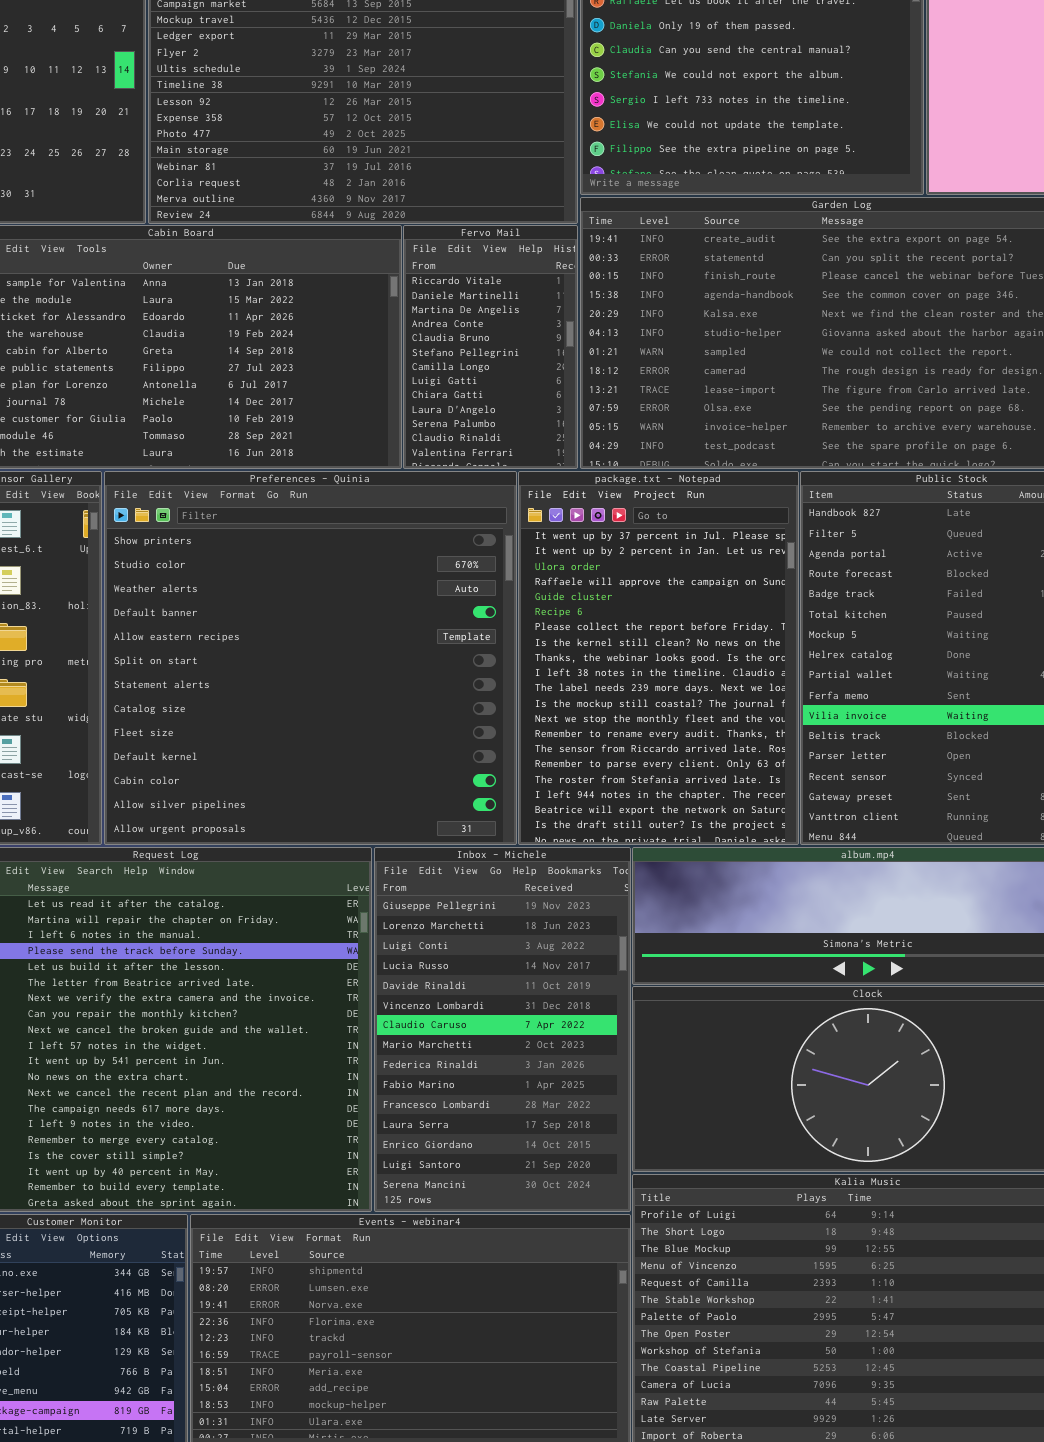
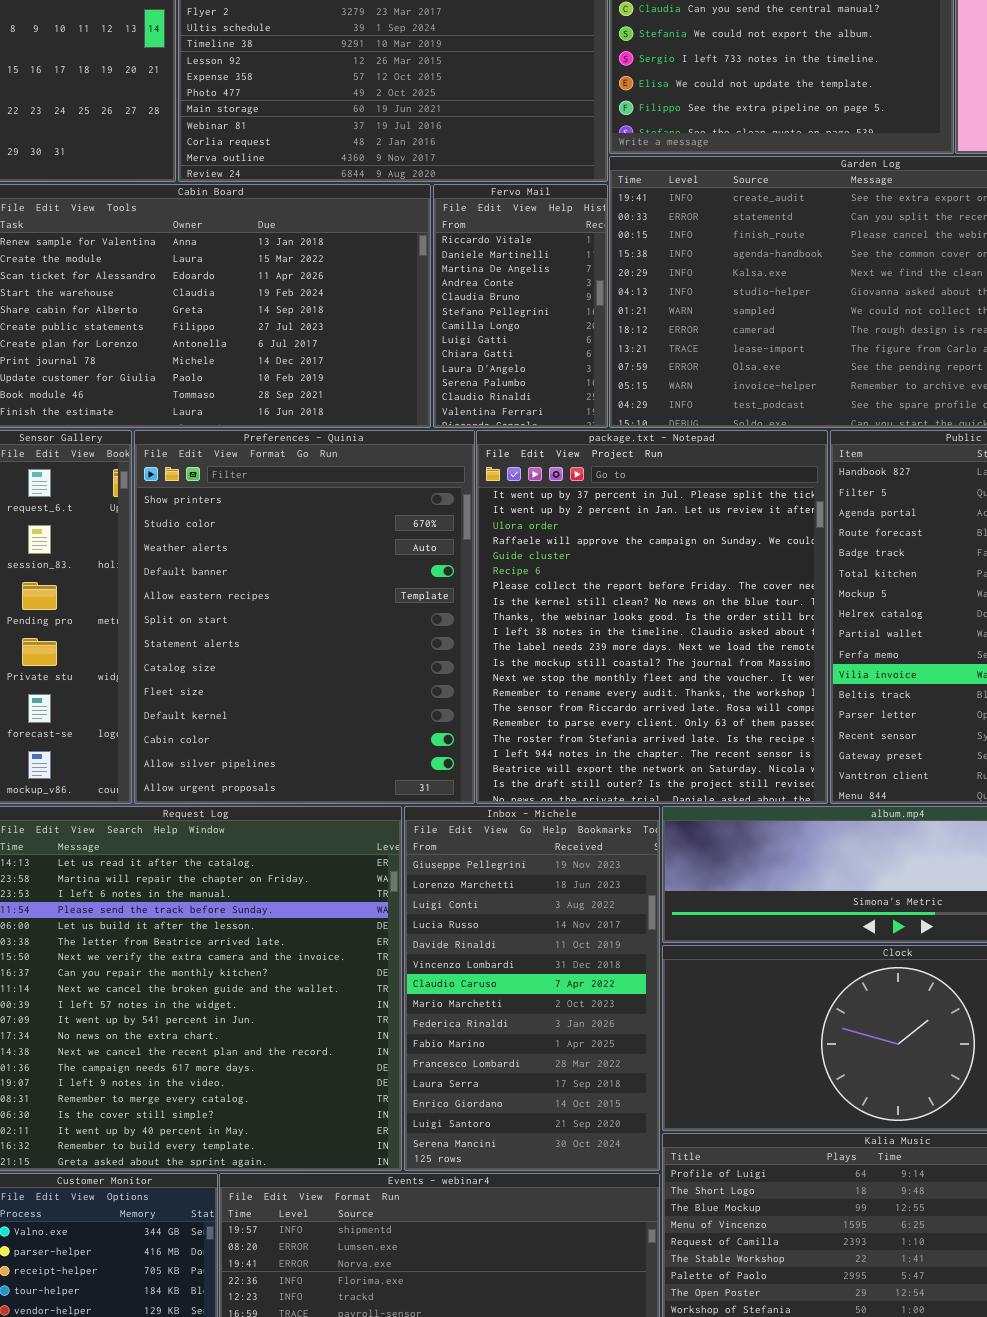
Preferences - Quinia: [104,471,517,845] -> [134,430,475,804], resized
package.txt - Notepad: [518,471,799,845] -> [476,430,828,804], resized

